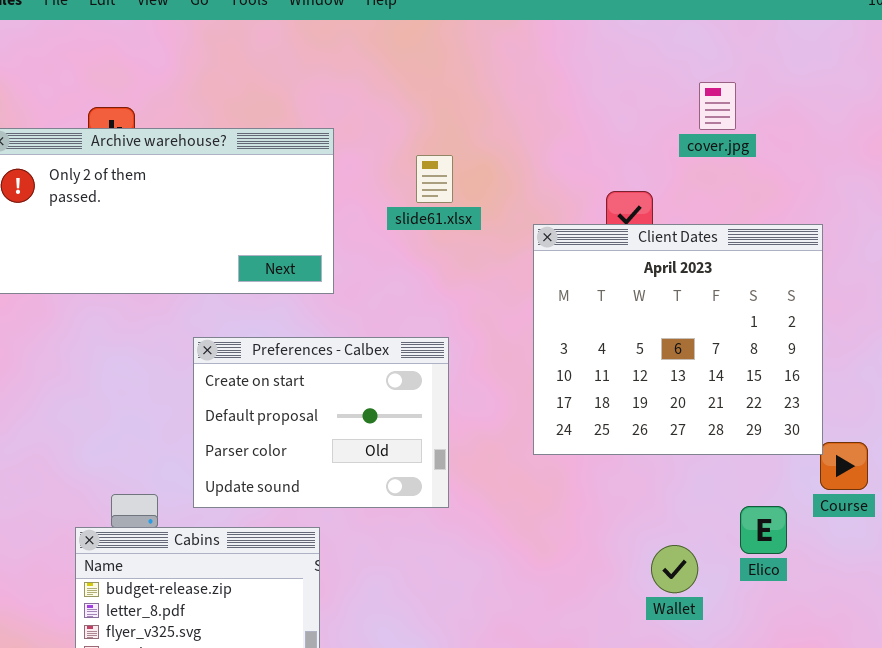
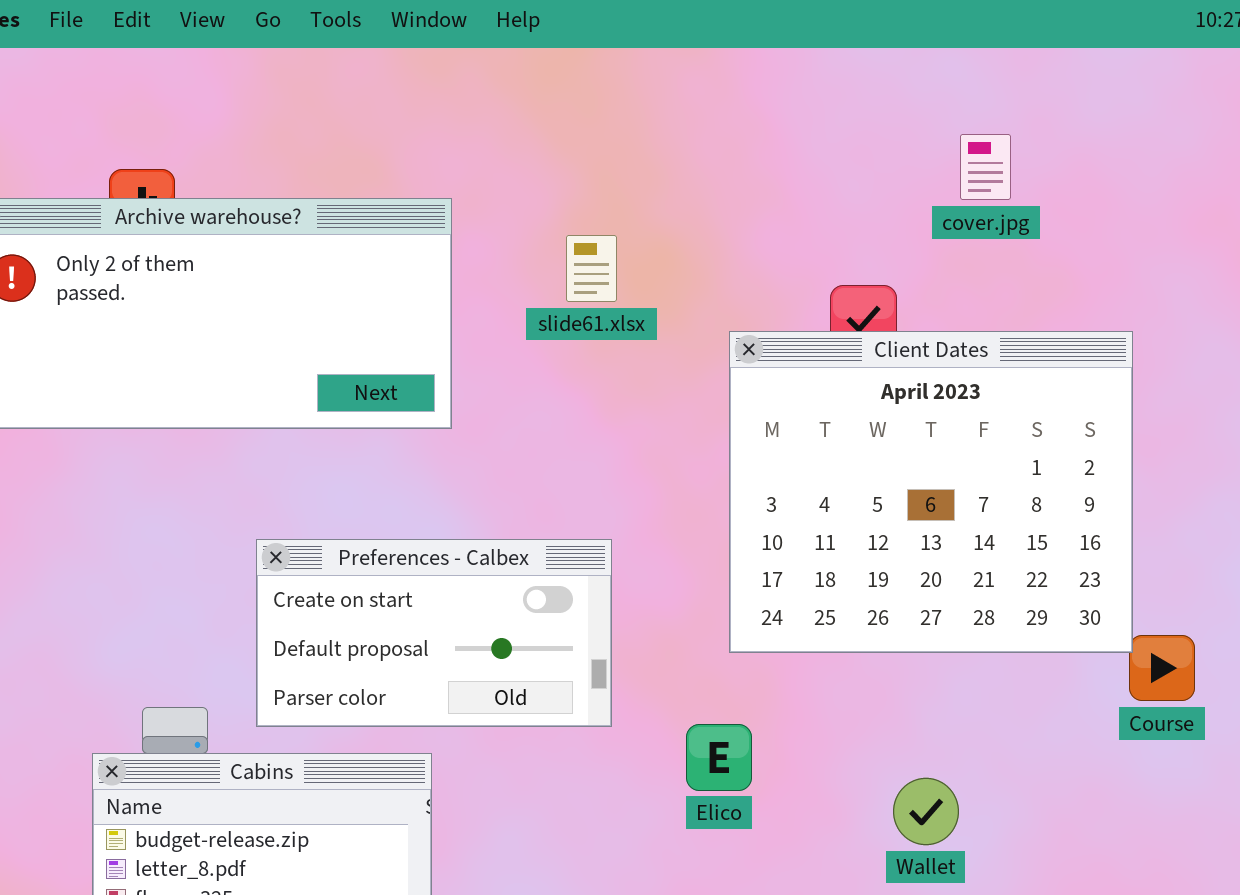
Preferences - Calbex: [193,337,449,508] -> [256,539,612,727], resized
Elico: [740,506,787,554] -> [686,724,752,791], moved

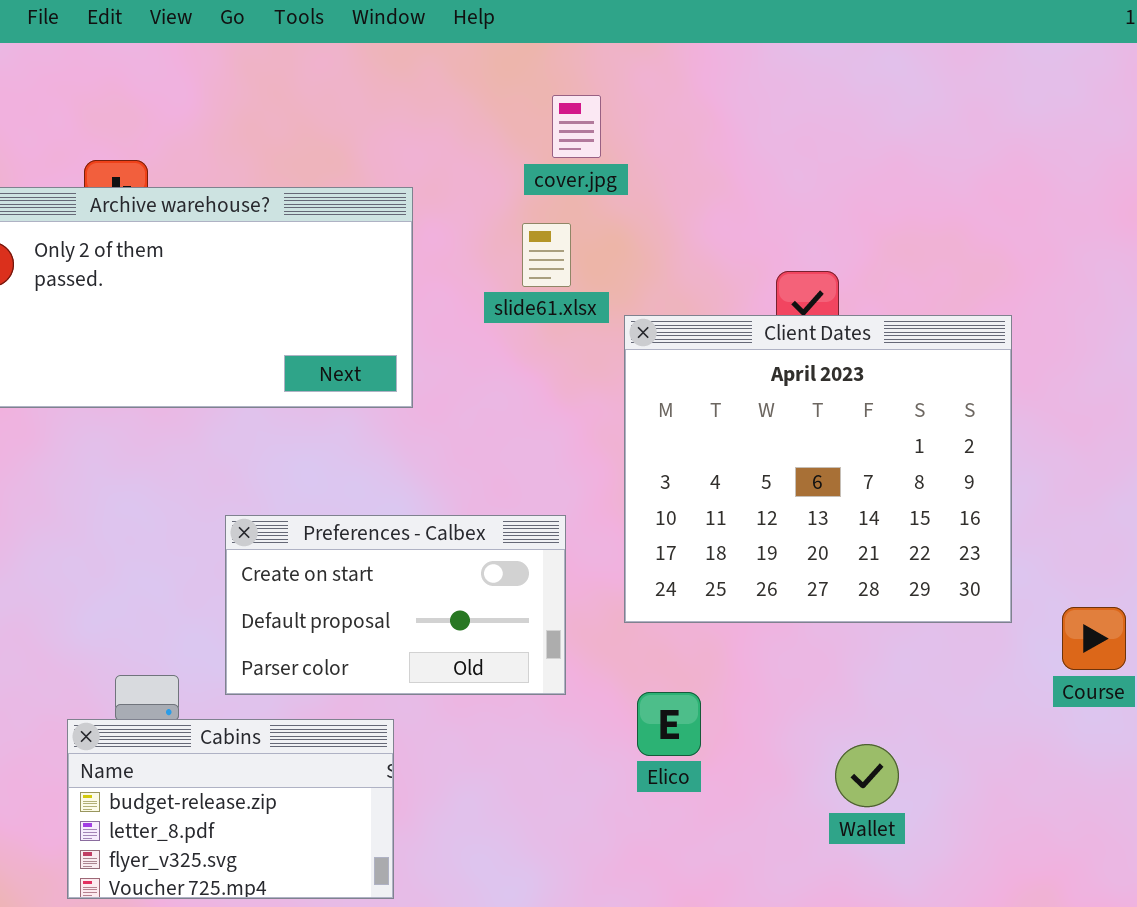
cover.jpg: [960,134,1011,200] -> [552,95,601,158], moved
Client Dates: [729,331,1133,653] -> [624,315,1012,623], moved

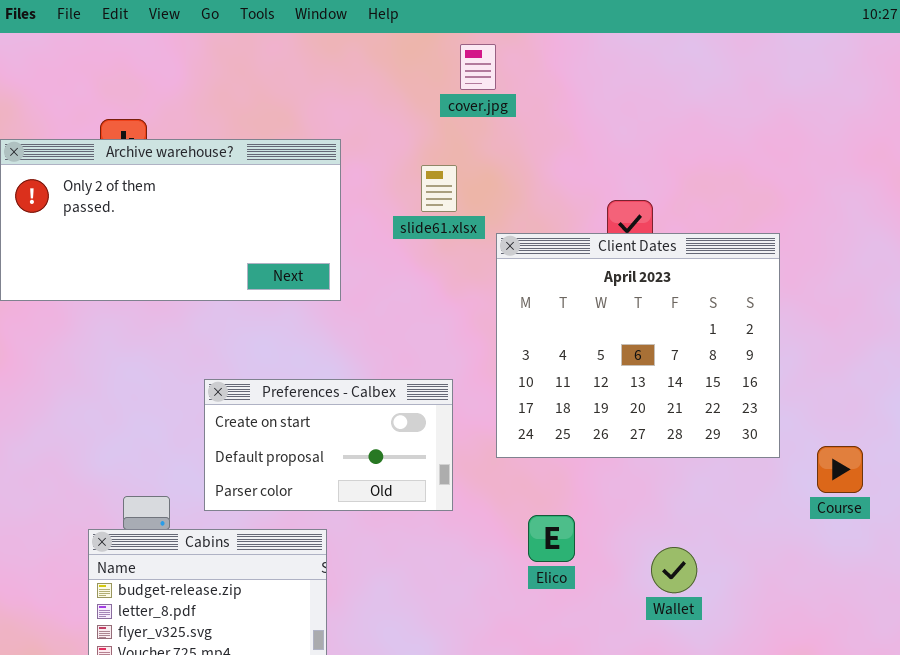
cover.jpg: [552,95,601,158] -> [460,44,496,90], moved
Elico: [637,692,701,756] -> [528,515,575,562], moved

